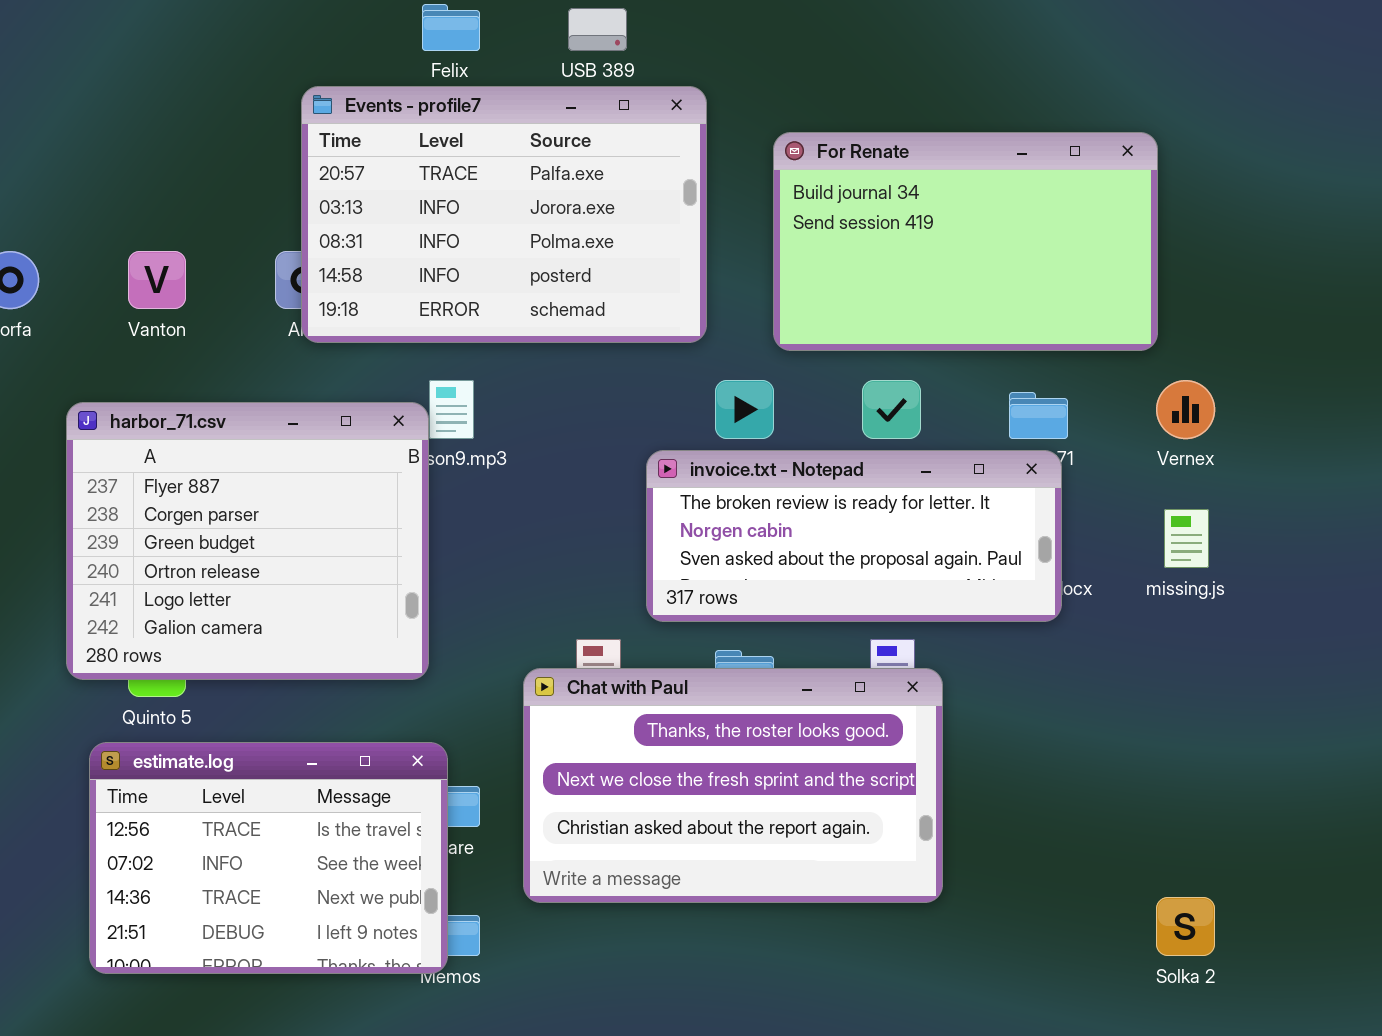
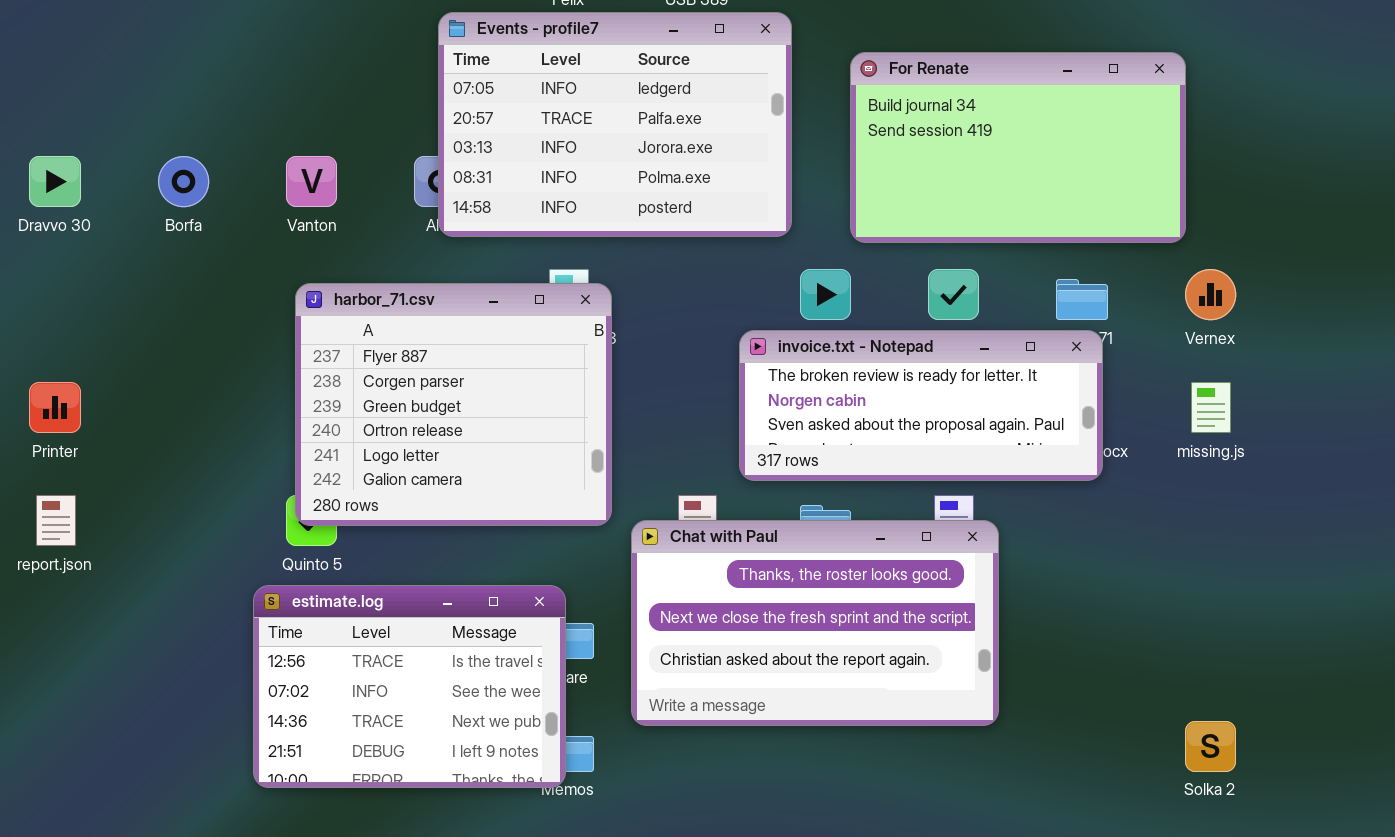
Events - profile7: [301,86,707,343] -> [438,12,792,237], scrolled up 1 row
harbor_71.csv: [66,402,429,680] -> [295,283,612,526], moved

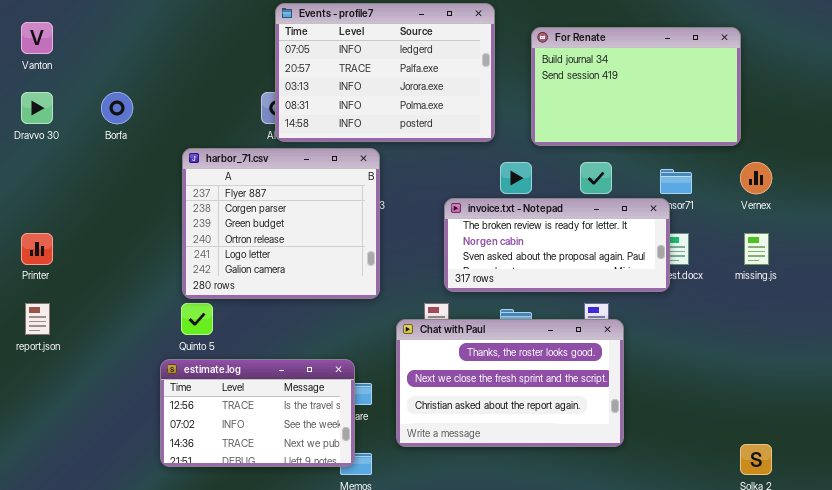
Vanton: [286,156,337,207] -> [21,22,53,54], moved
harbor_71.csv: [295,283,612,526] -> [182,148,380,299], moved
invoice.txt - Notepad: [739,330,1103,481] -> [444,198,670,292], moved
estimate.log: [253,585,566,788] -> [160,359,355,467], resized

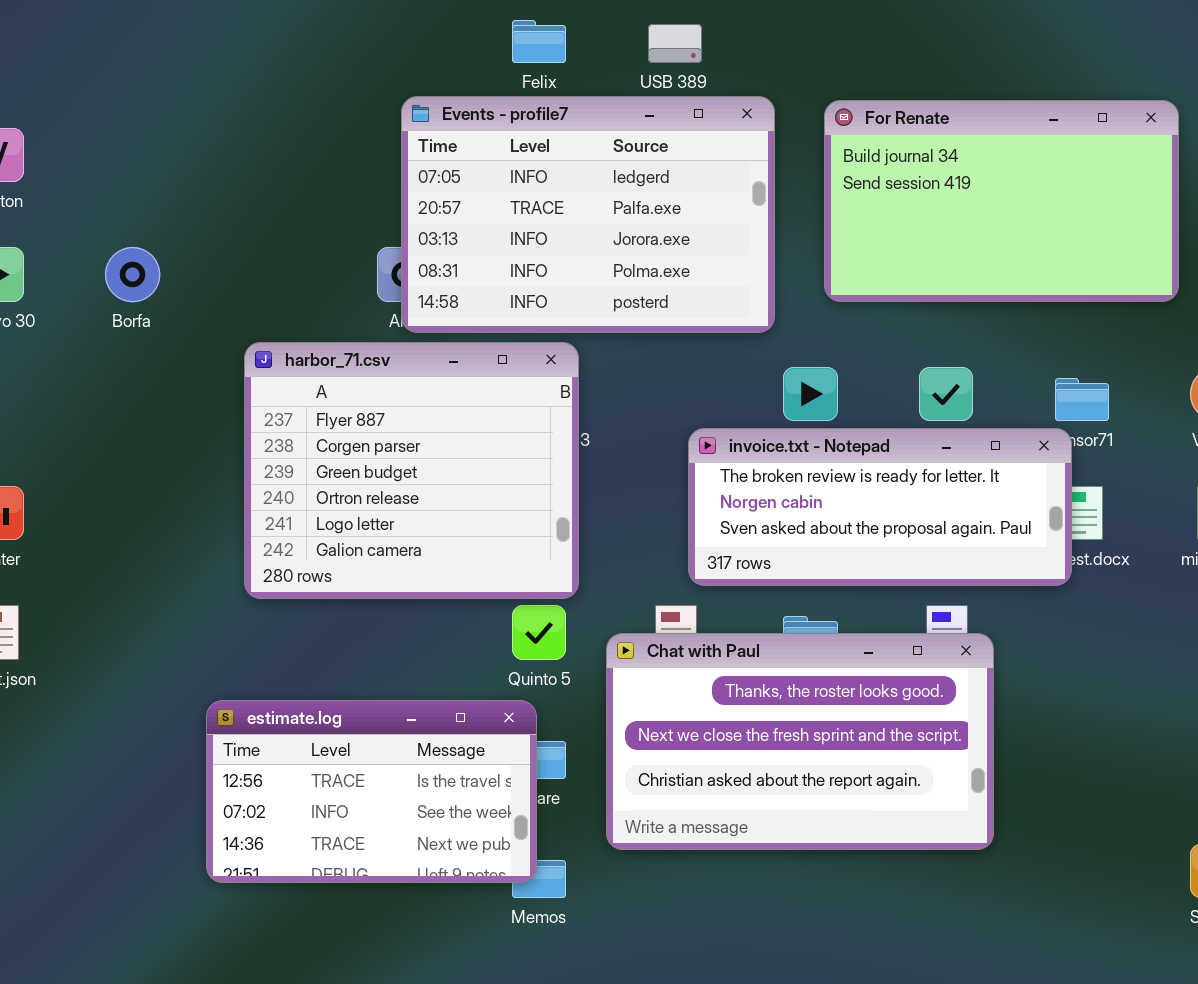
For Renate: [531,27,741,146] -> [824,100,1179,302], moved
Quinto 5: [181,303,213,335] -> [512,605,566,660], moved

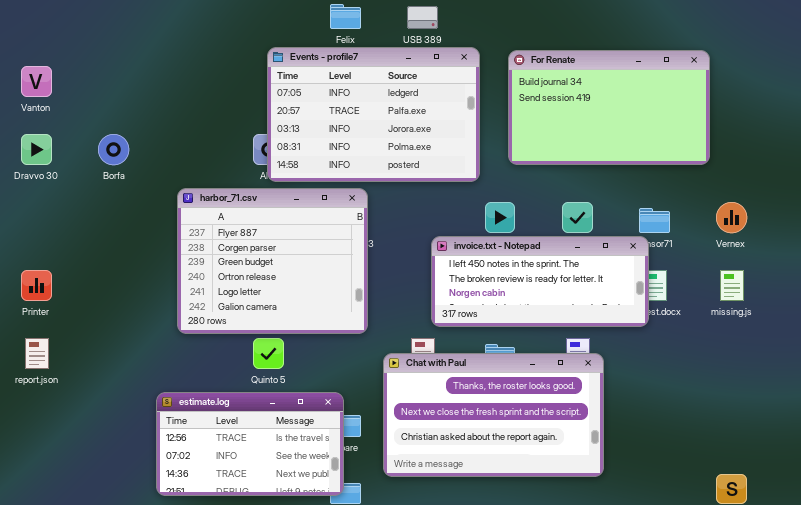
invoice.txt - Notepad: [688,428,1072,586] -> [431,236,649,327], scrolled up 1 row
Quinto 5: [512,605,566,660] -> [253,338,284,369], moved

